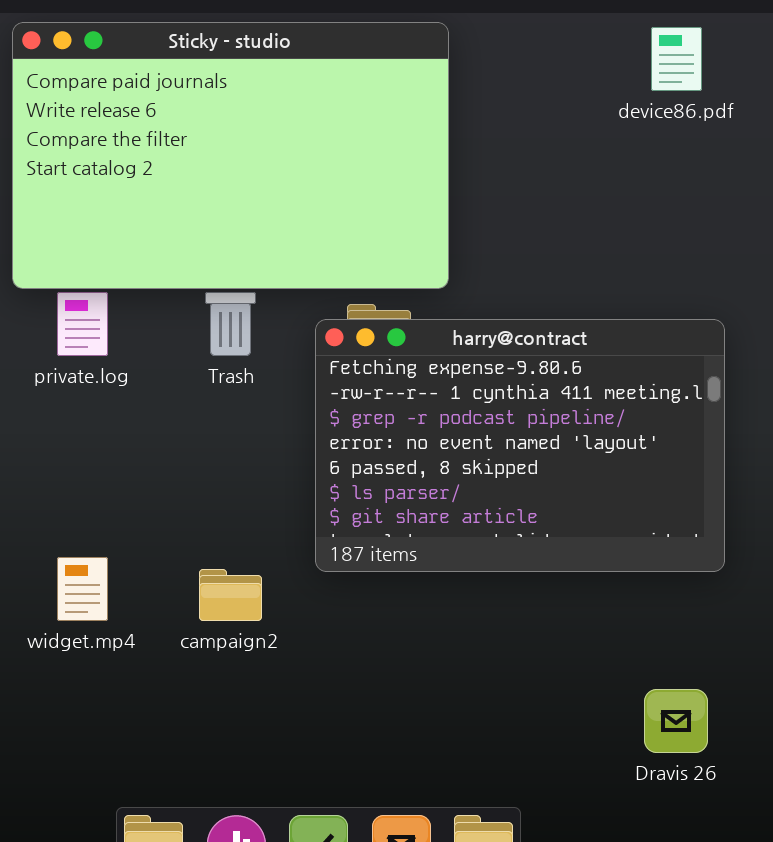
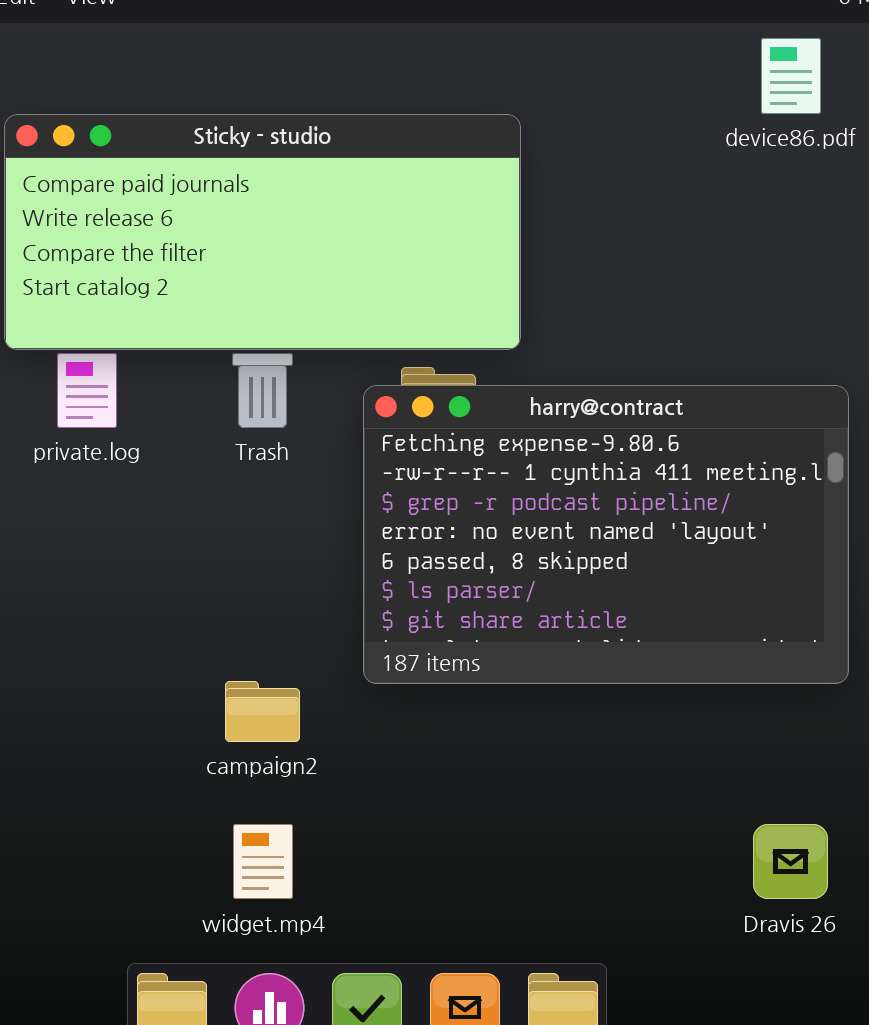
Sticky - studio: [12,22,449,289] -> [4,114,521,350], resized
widget.mp4: [57,557,108,621] -> [233,824,293,899], moved

